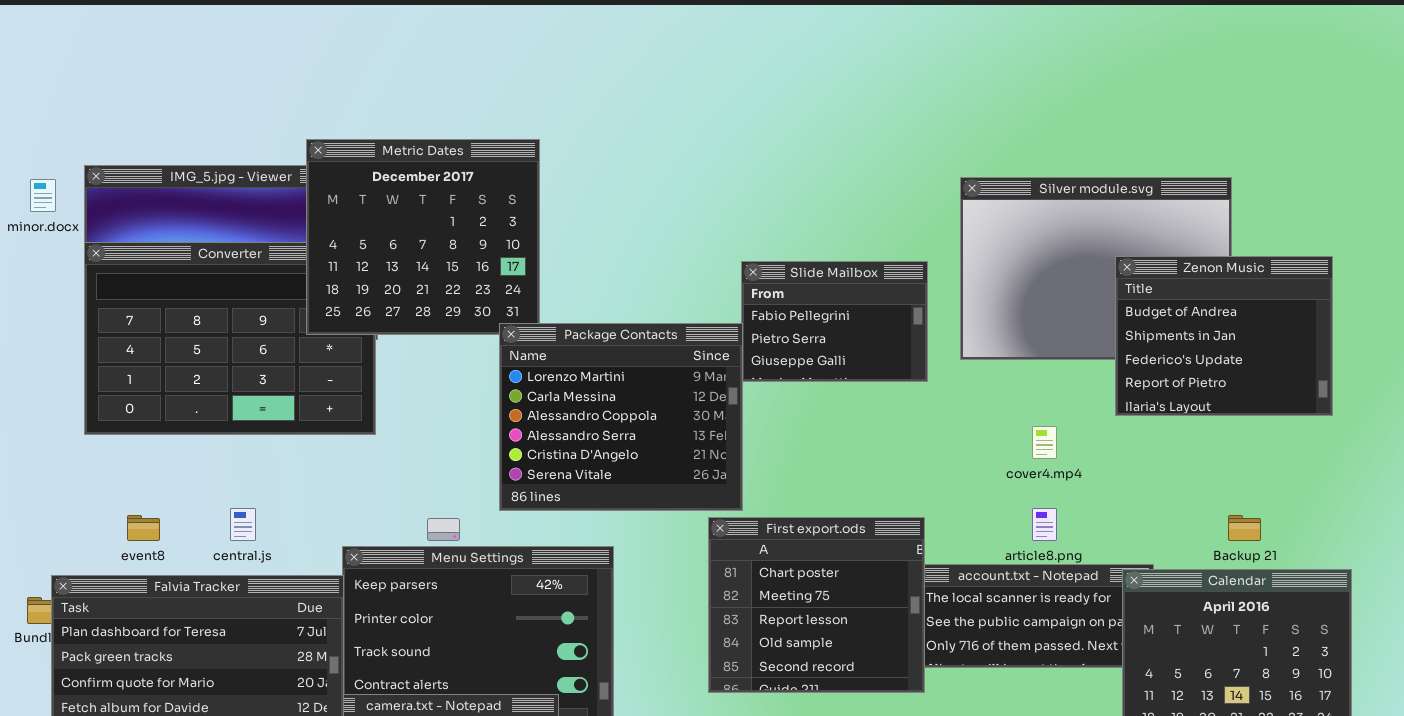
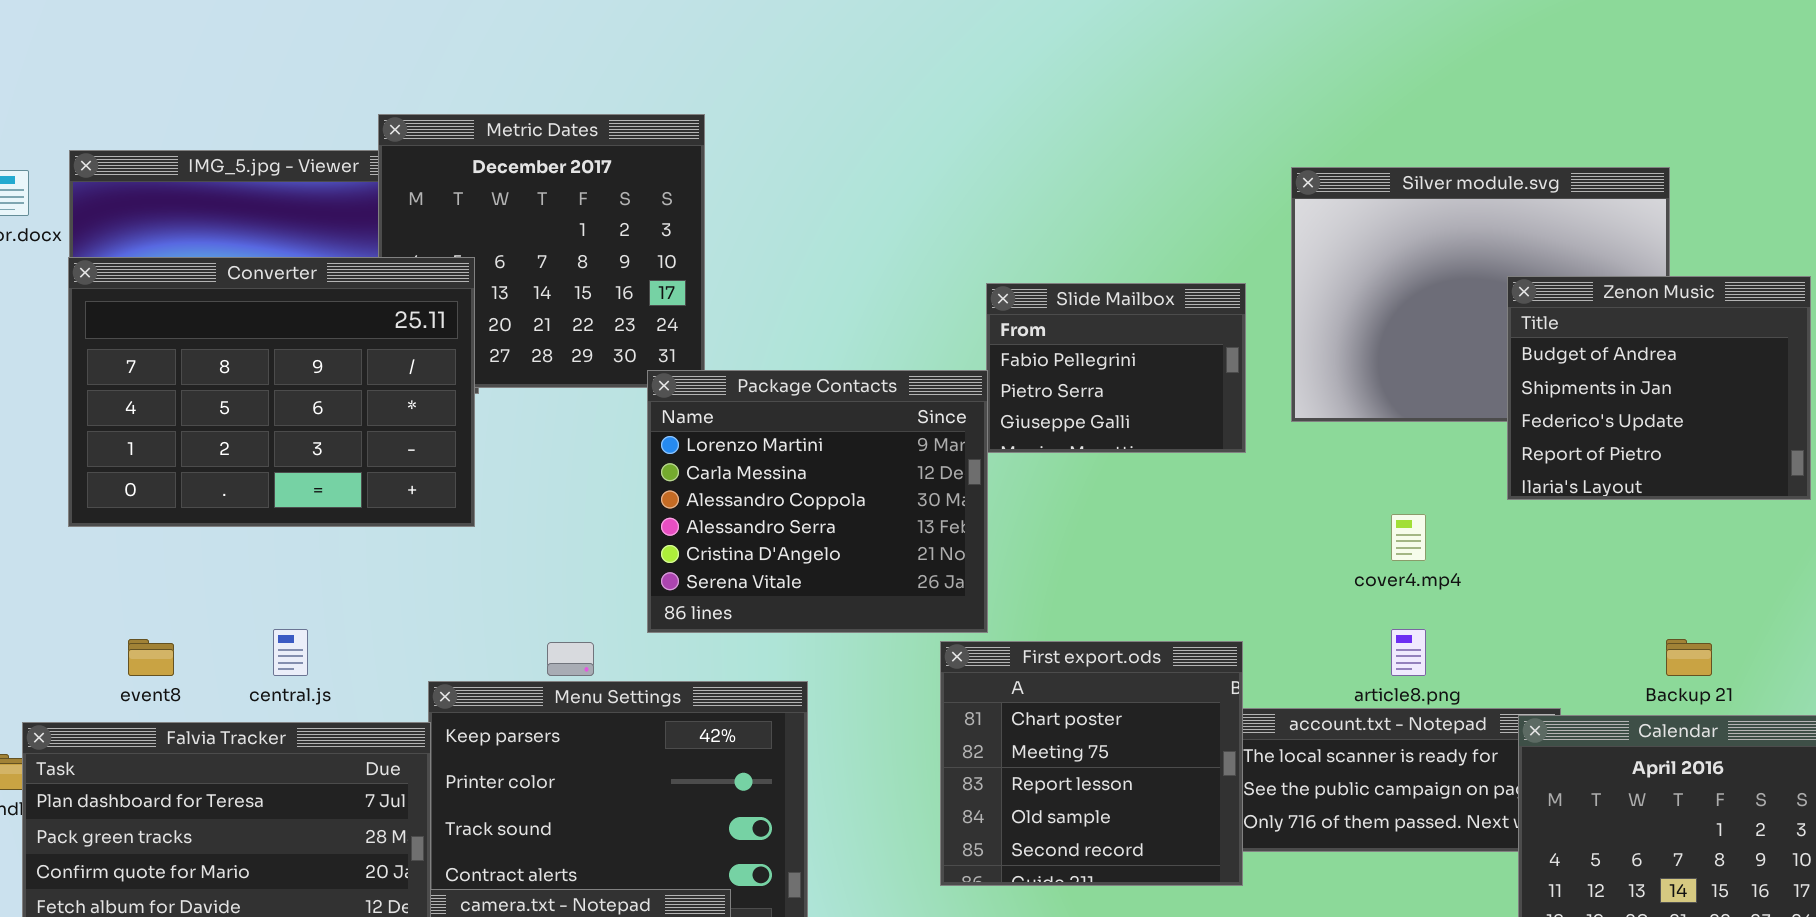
Converter: [84,242,376,435] -> [68,257,475,527], raised

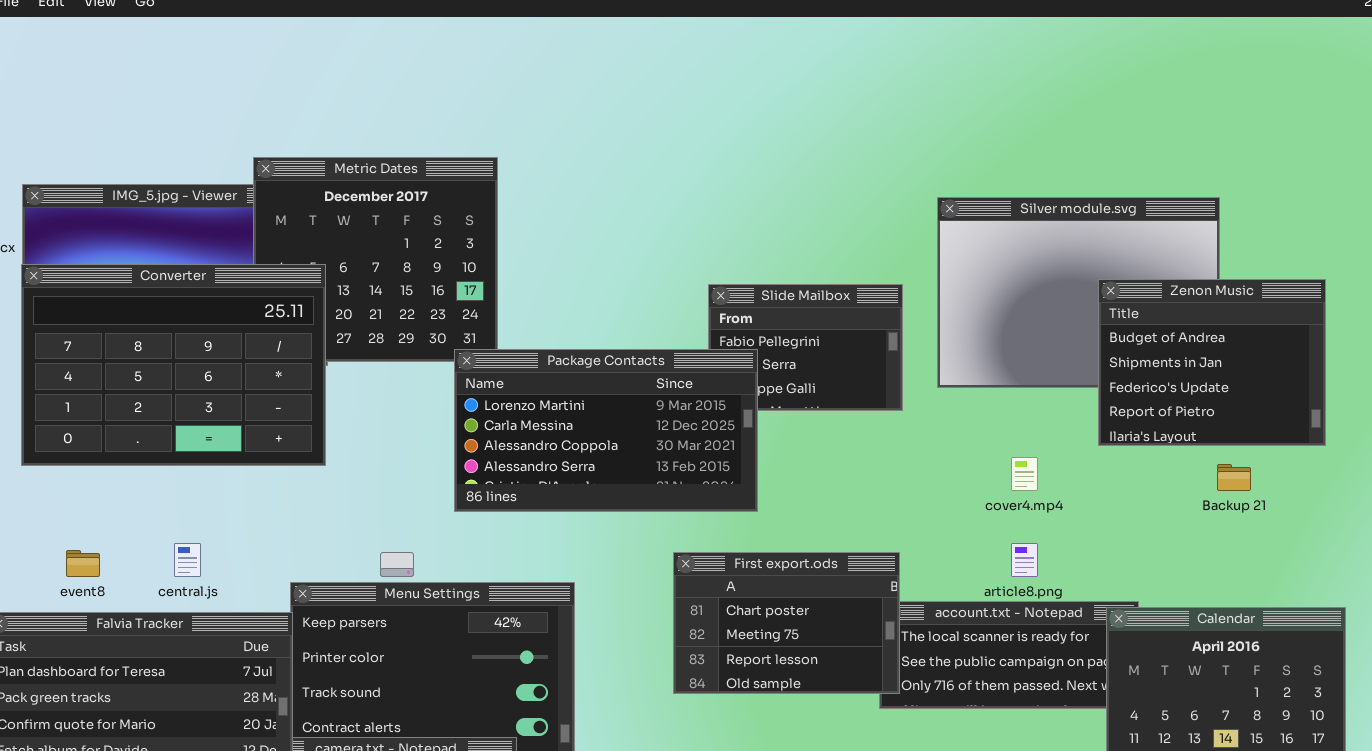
Package Contacts: [647,370,988,633] -> [454,349,758,512], resized
Backup 21: [1666,639,1712,676] -> [1217,464,1251,491], moved
First export.ods: [940,641,1243,886] -> [673,552,900,694], resized

